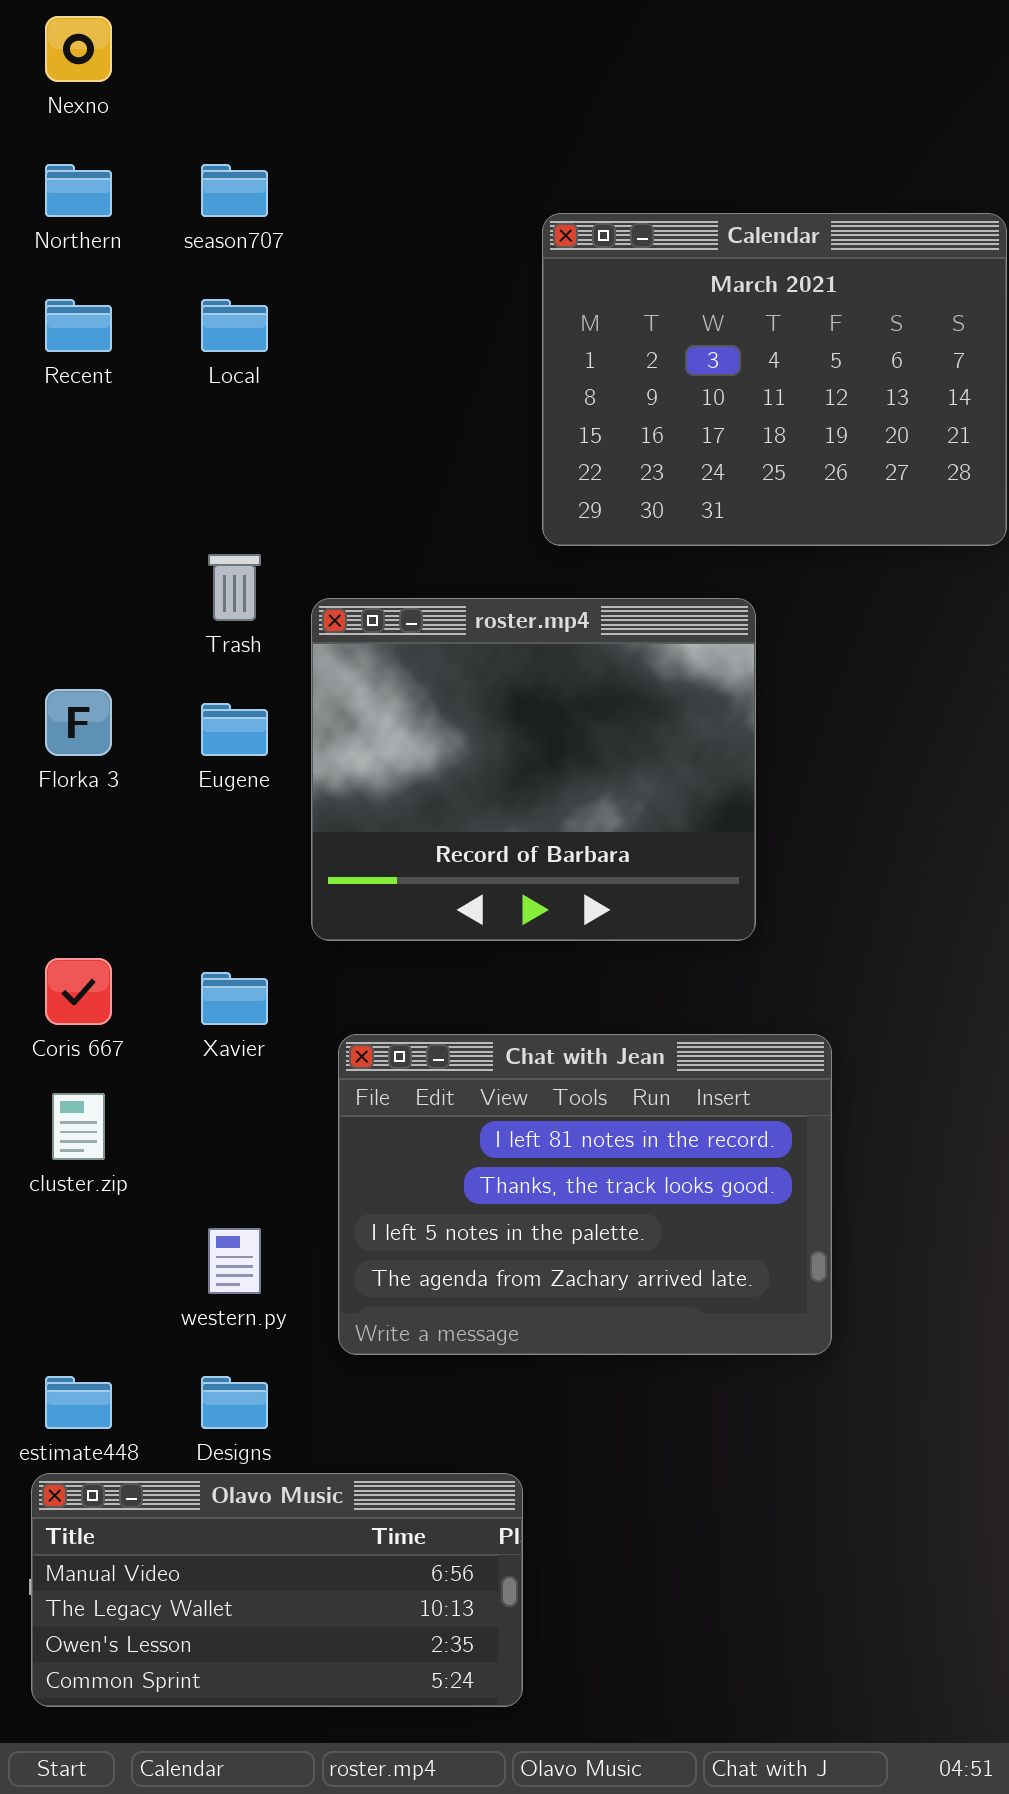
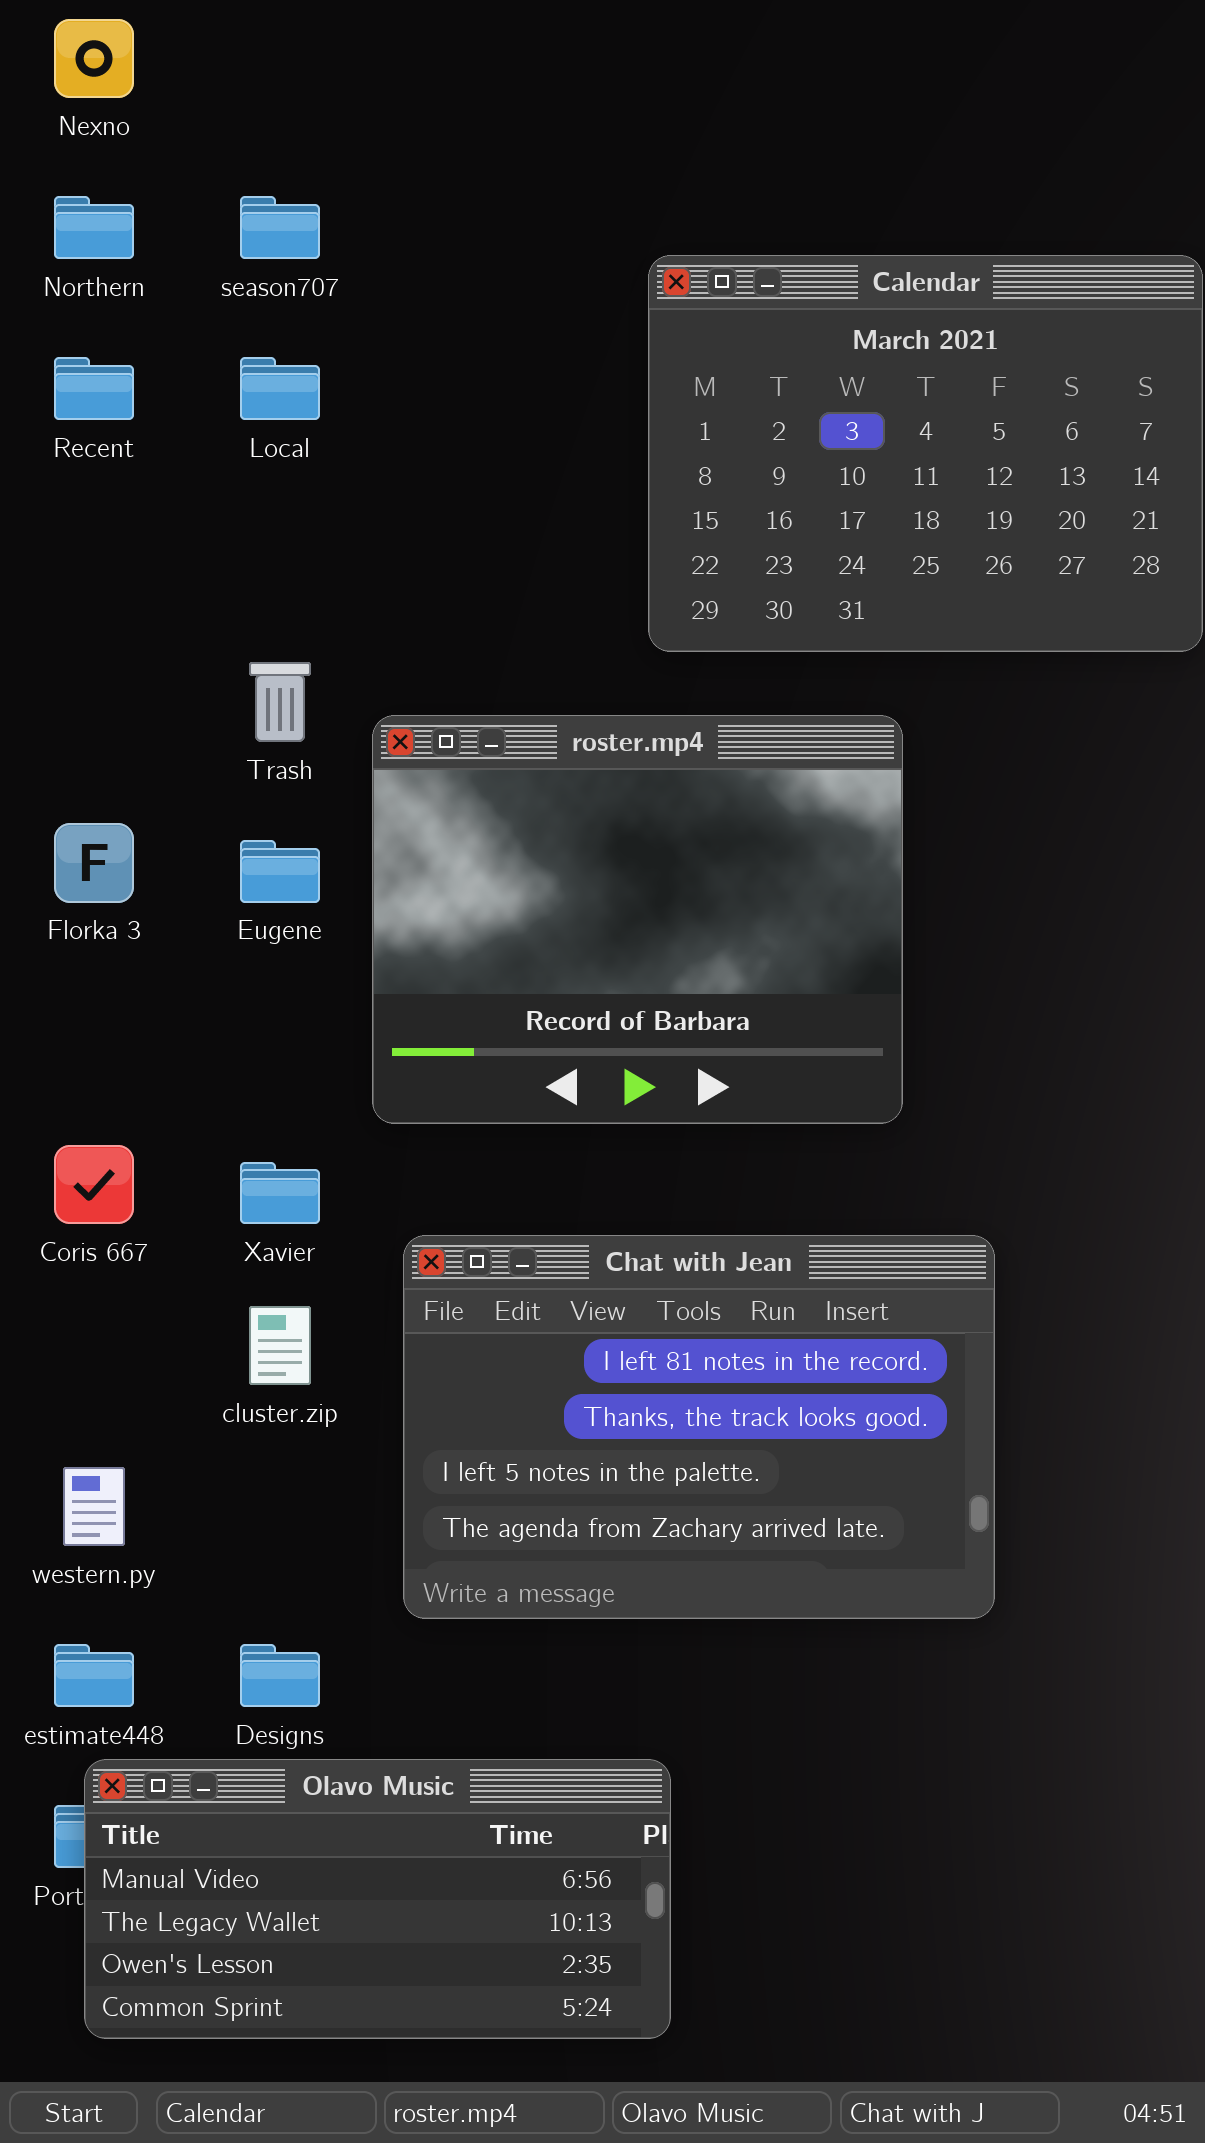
cluster.zip: [52,1093,105,1160] -> [249,1306,311,1385], moved
western.py: [208,1228,261,1294] -> [63,1467,125,1546], moved
Olavo Music: [31,1473,523,1707] -> [84,1759,671,2039], moved

